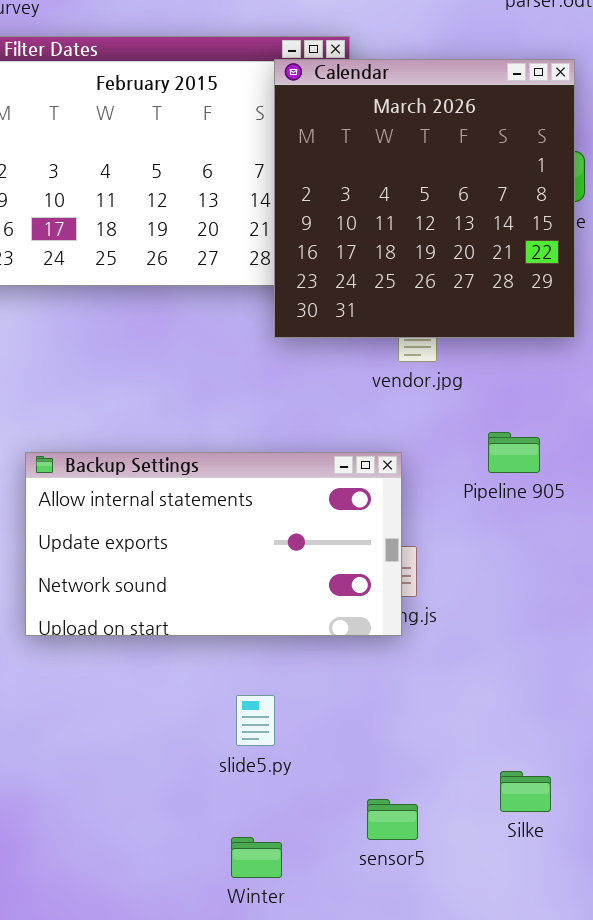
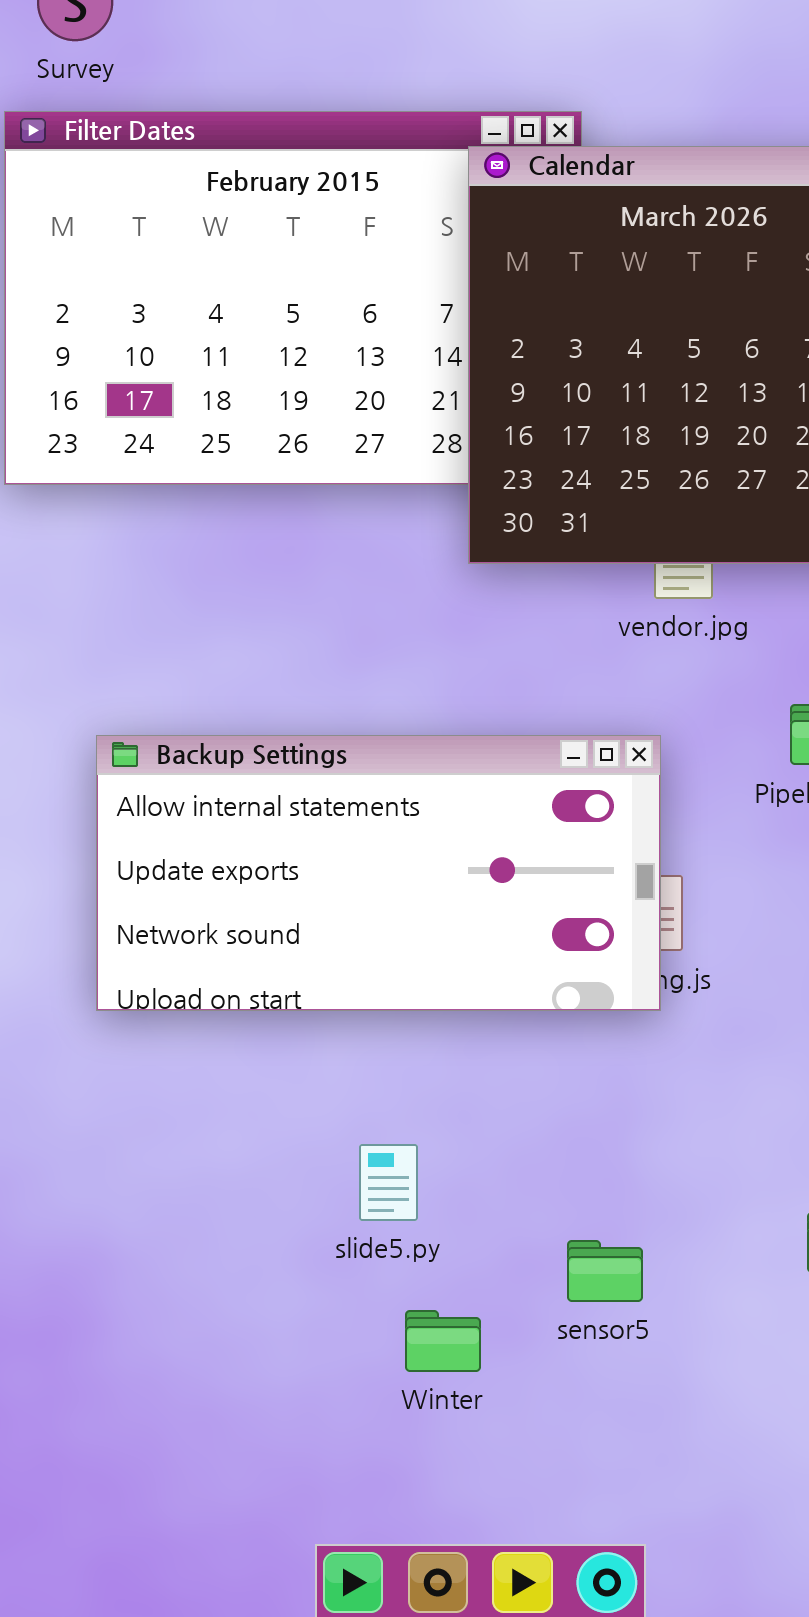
slide5.py: [236,695,275,746] -> [359,1144,418,1221], moved
sensor5: [367,799,418,840] -> [567,1240,643,1302], moved

